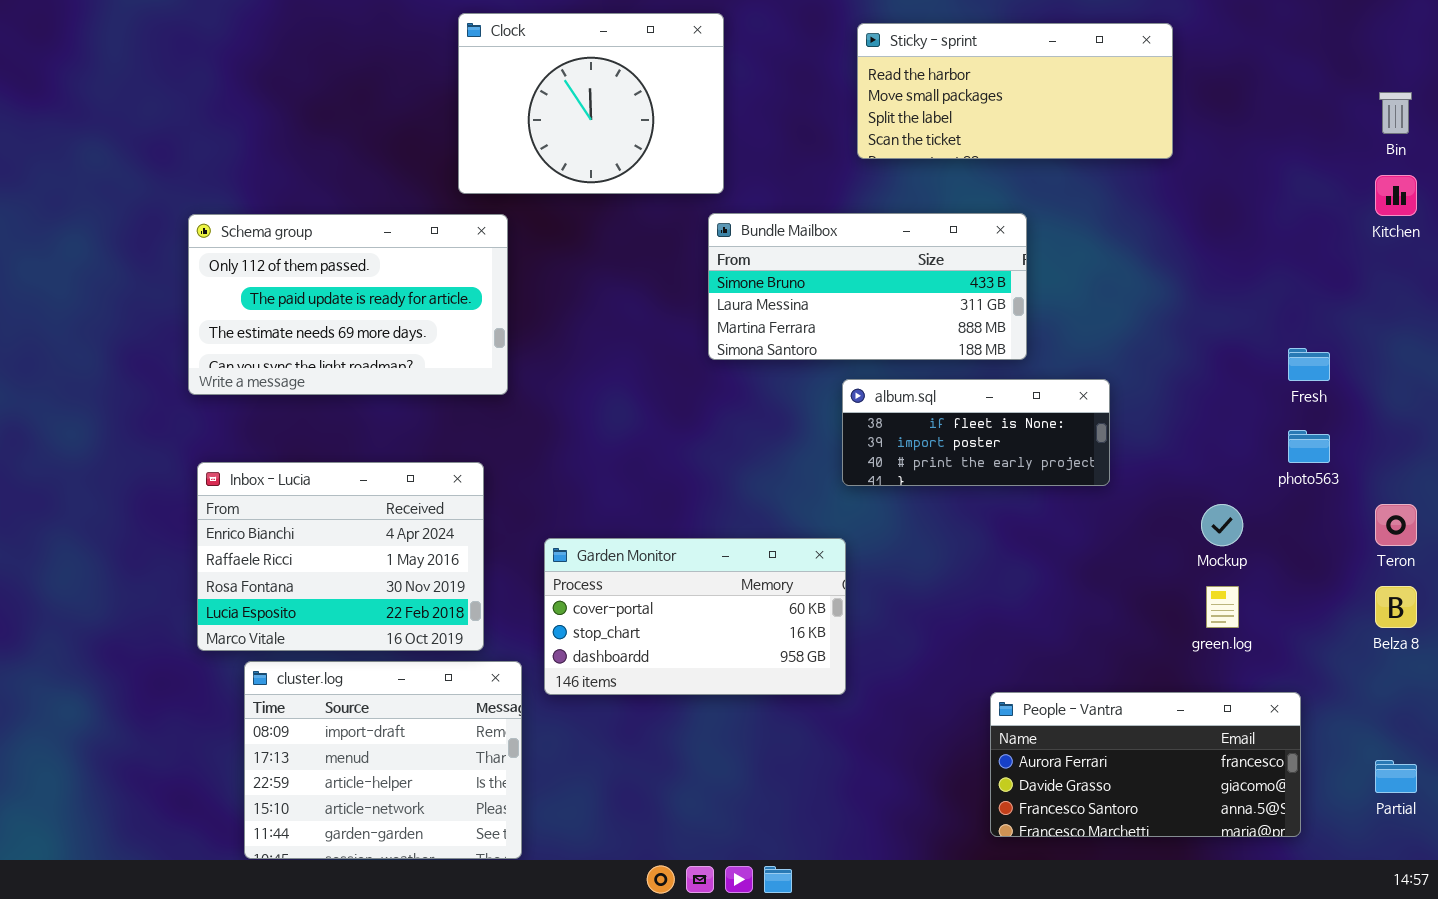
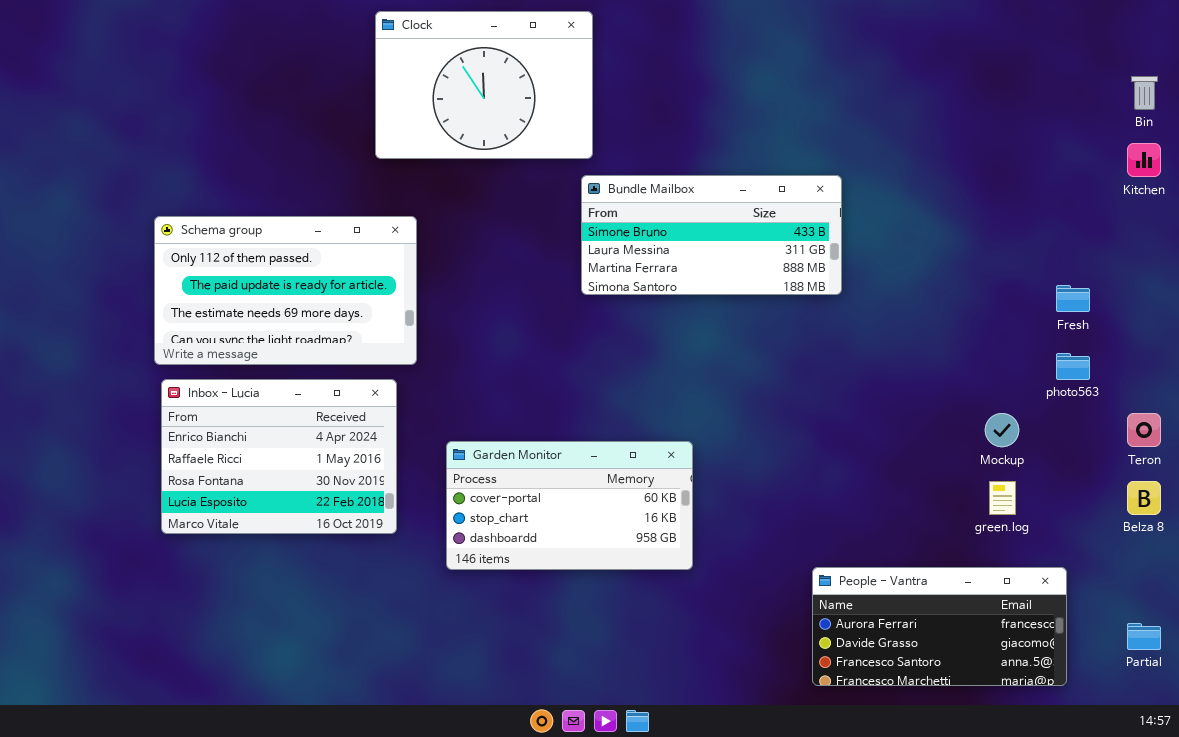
Sticky - sprint: [857,23,1173,159] -> none, closed
Schema group: [188,214,508,395] -> [154,216,417,365], moved
album.sql: [842,379,1110,486] -> none, closed
cluster.log: [244,661,522,859] -> none, closed

